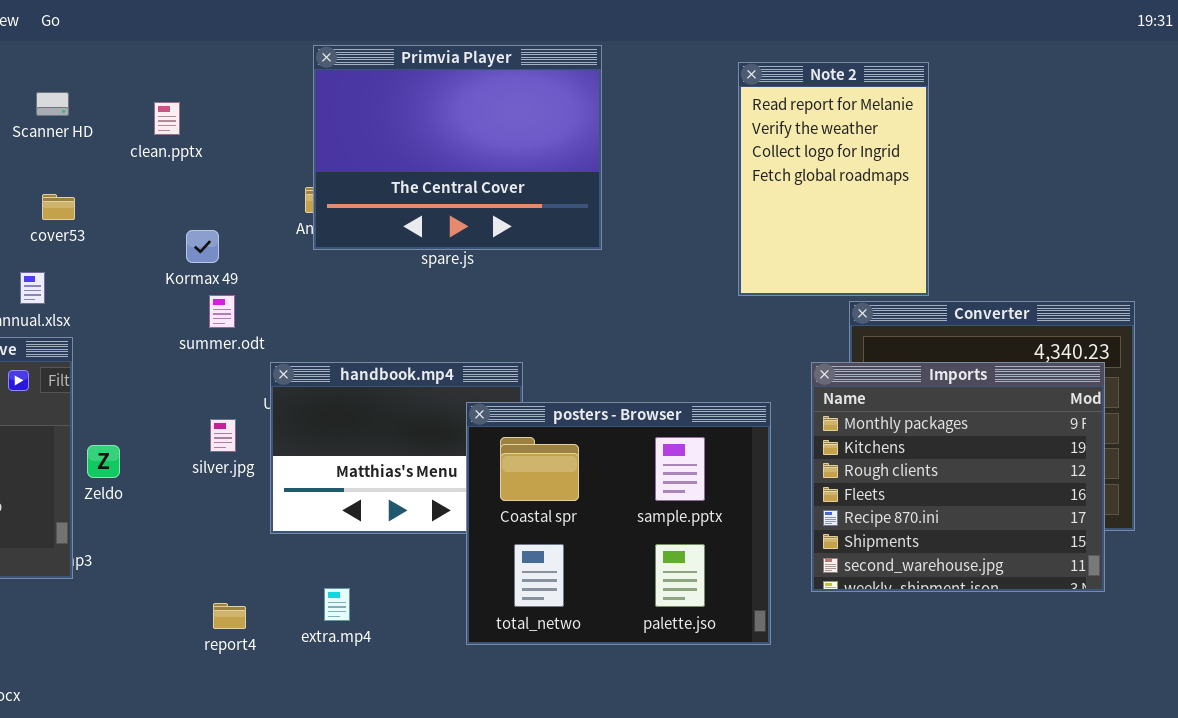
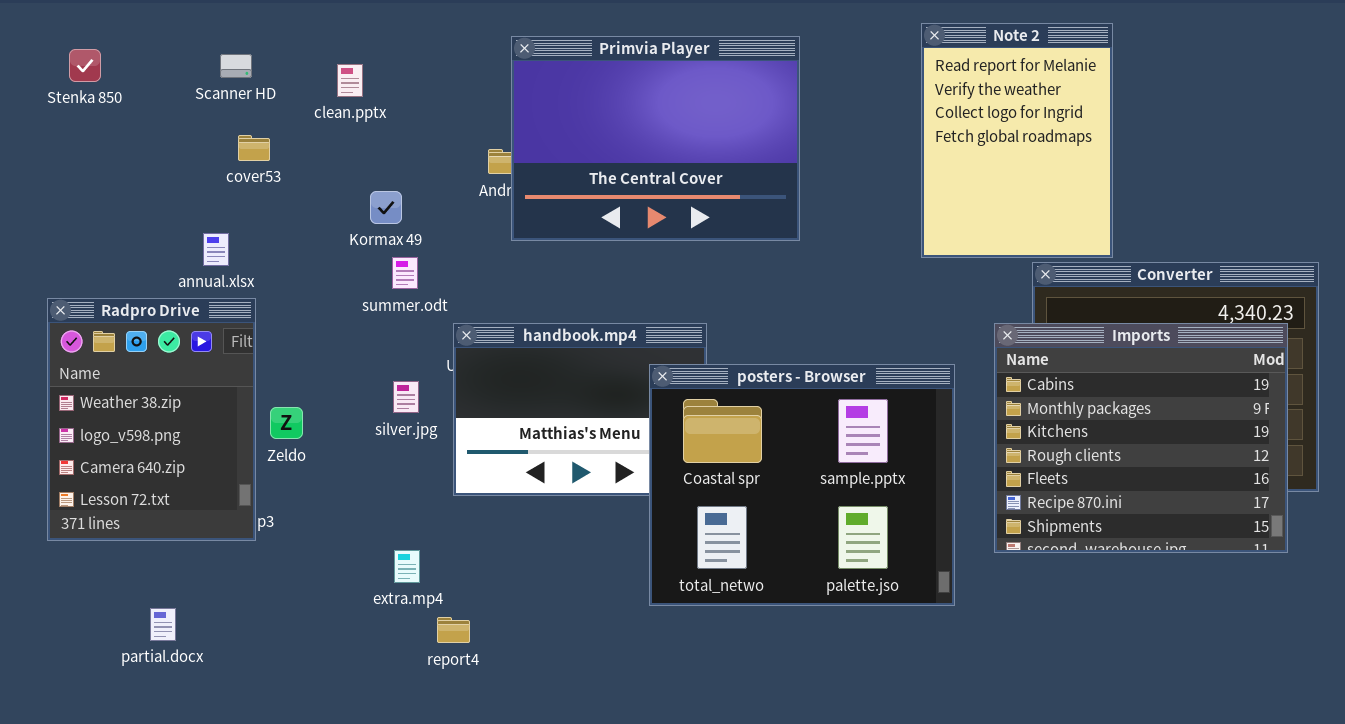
Primvia Player: [313,45,602,250] -> [511,36,800,241], moved
cover53: [42,194,75,220] -> [238,135,270,161], moved
Imports: [811,362,1105,592] -> [994,323,1288,553], scrolled up 1 row
extra.mp4: [324,588,350,621] -> [394,550,420,583], moved
report4: [213,603,246,629] -> [437,617,470,643], moved

